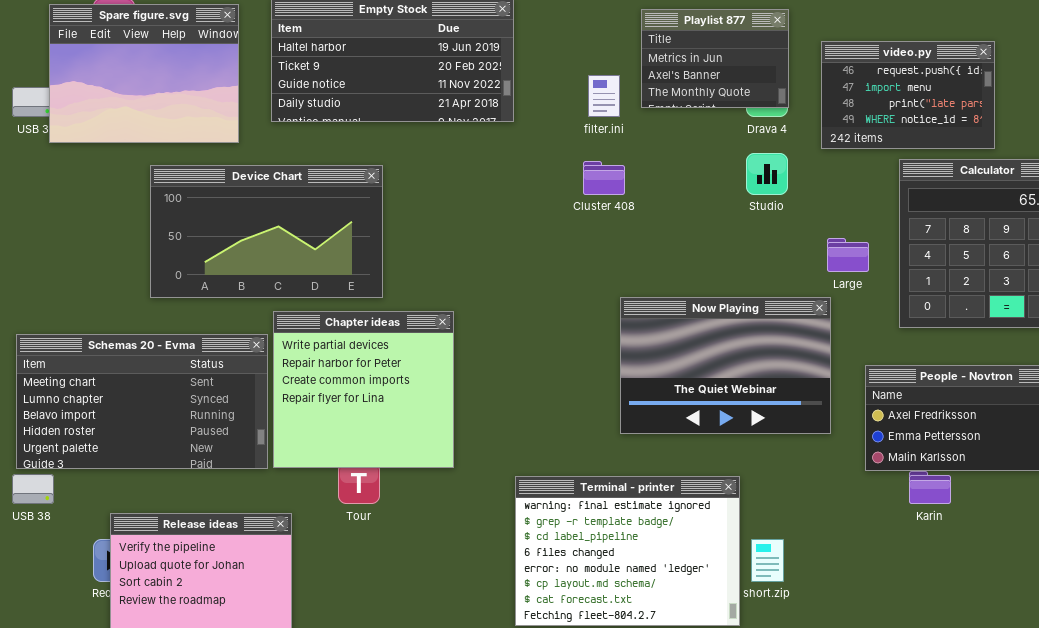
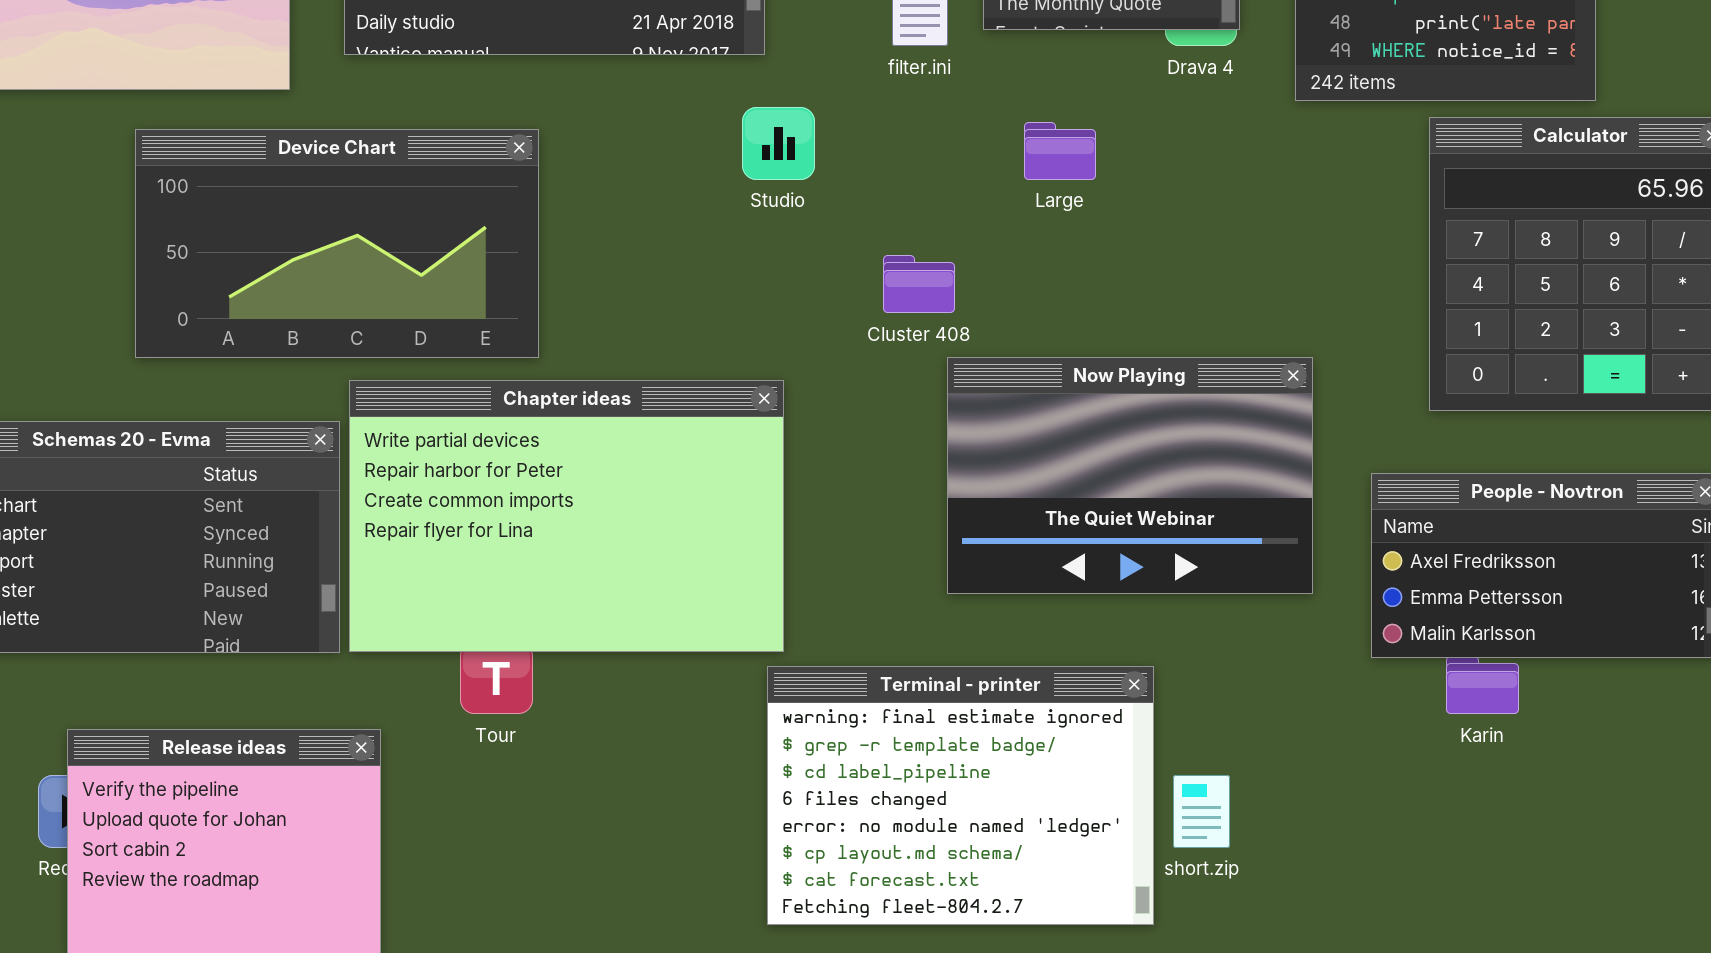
Studio: [746,153,788,195] -> [742,107,815,180], moved
Cluster 408: [583,161,625,195] -> [883,255,955,313], moved
Large: [827,238,869,272] -> [1024,122,1096,180], moved
Chapter ideas: [273,311,454,468] -> [349,380,784,652], resized

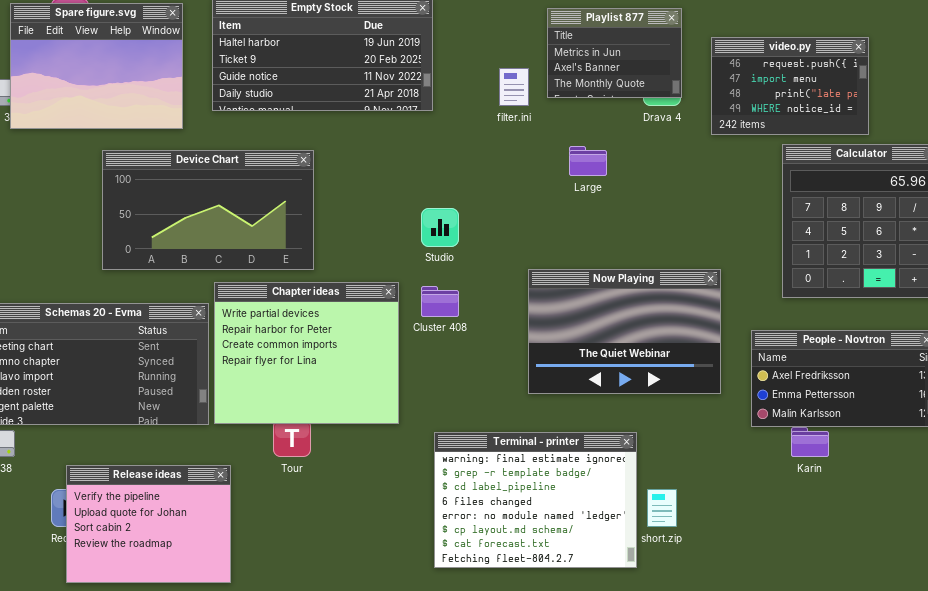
Studio: [742,107,815,180] -> [421,208,459,247], moved
Cluster 408: [883,255,955,313] -> [421,286,459,317], moved
Chapter ideas: [349,380,784,652] -> [214,282,399,424], resized

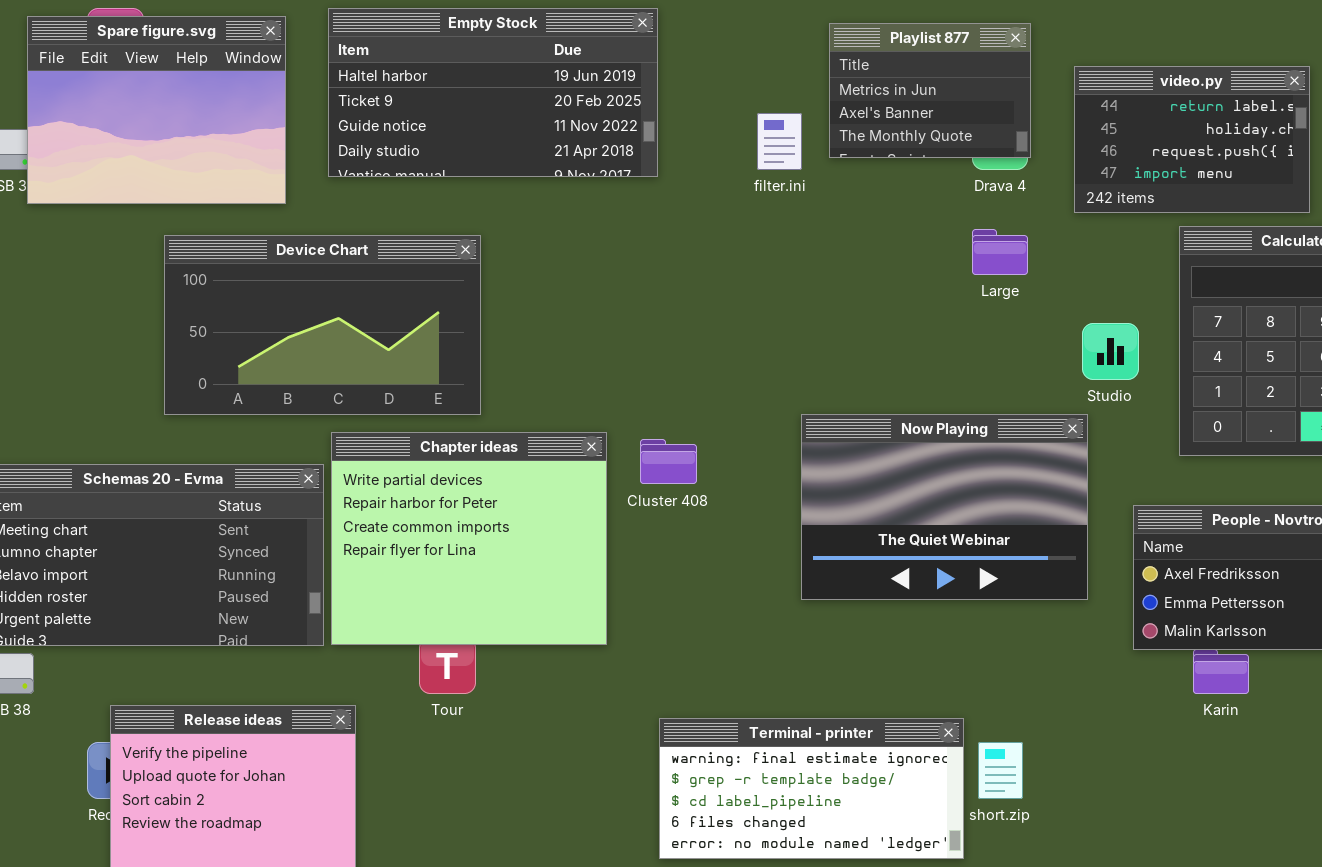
video.py: [711,37,869,135] -> [1074,66,1310,213], scrolled up 2 rows
Large: [569,146,607,176] -> [972,229,1028,275], moved
Studio: [421,208,459,247] -> [1082,323,1139,380], moved
Terminal - printer: [434,432,637,568] -> [659,718,964,859], resized

